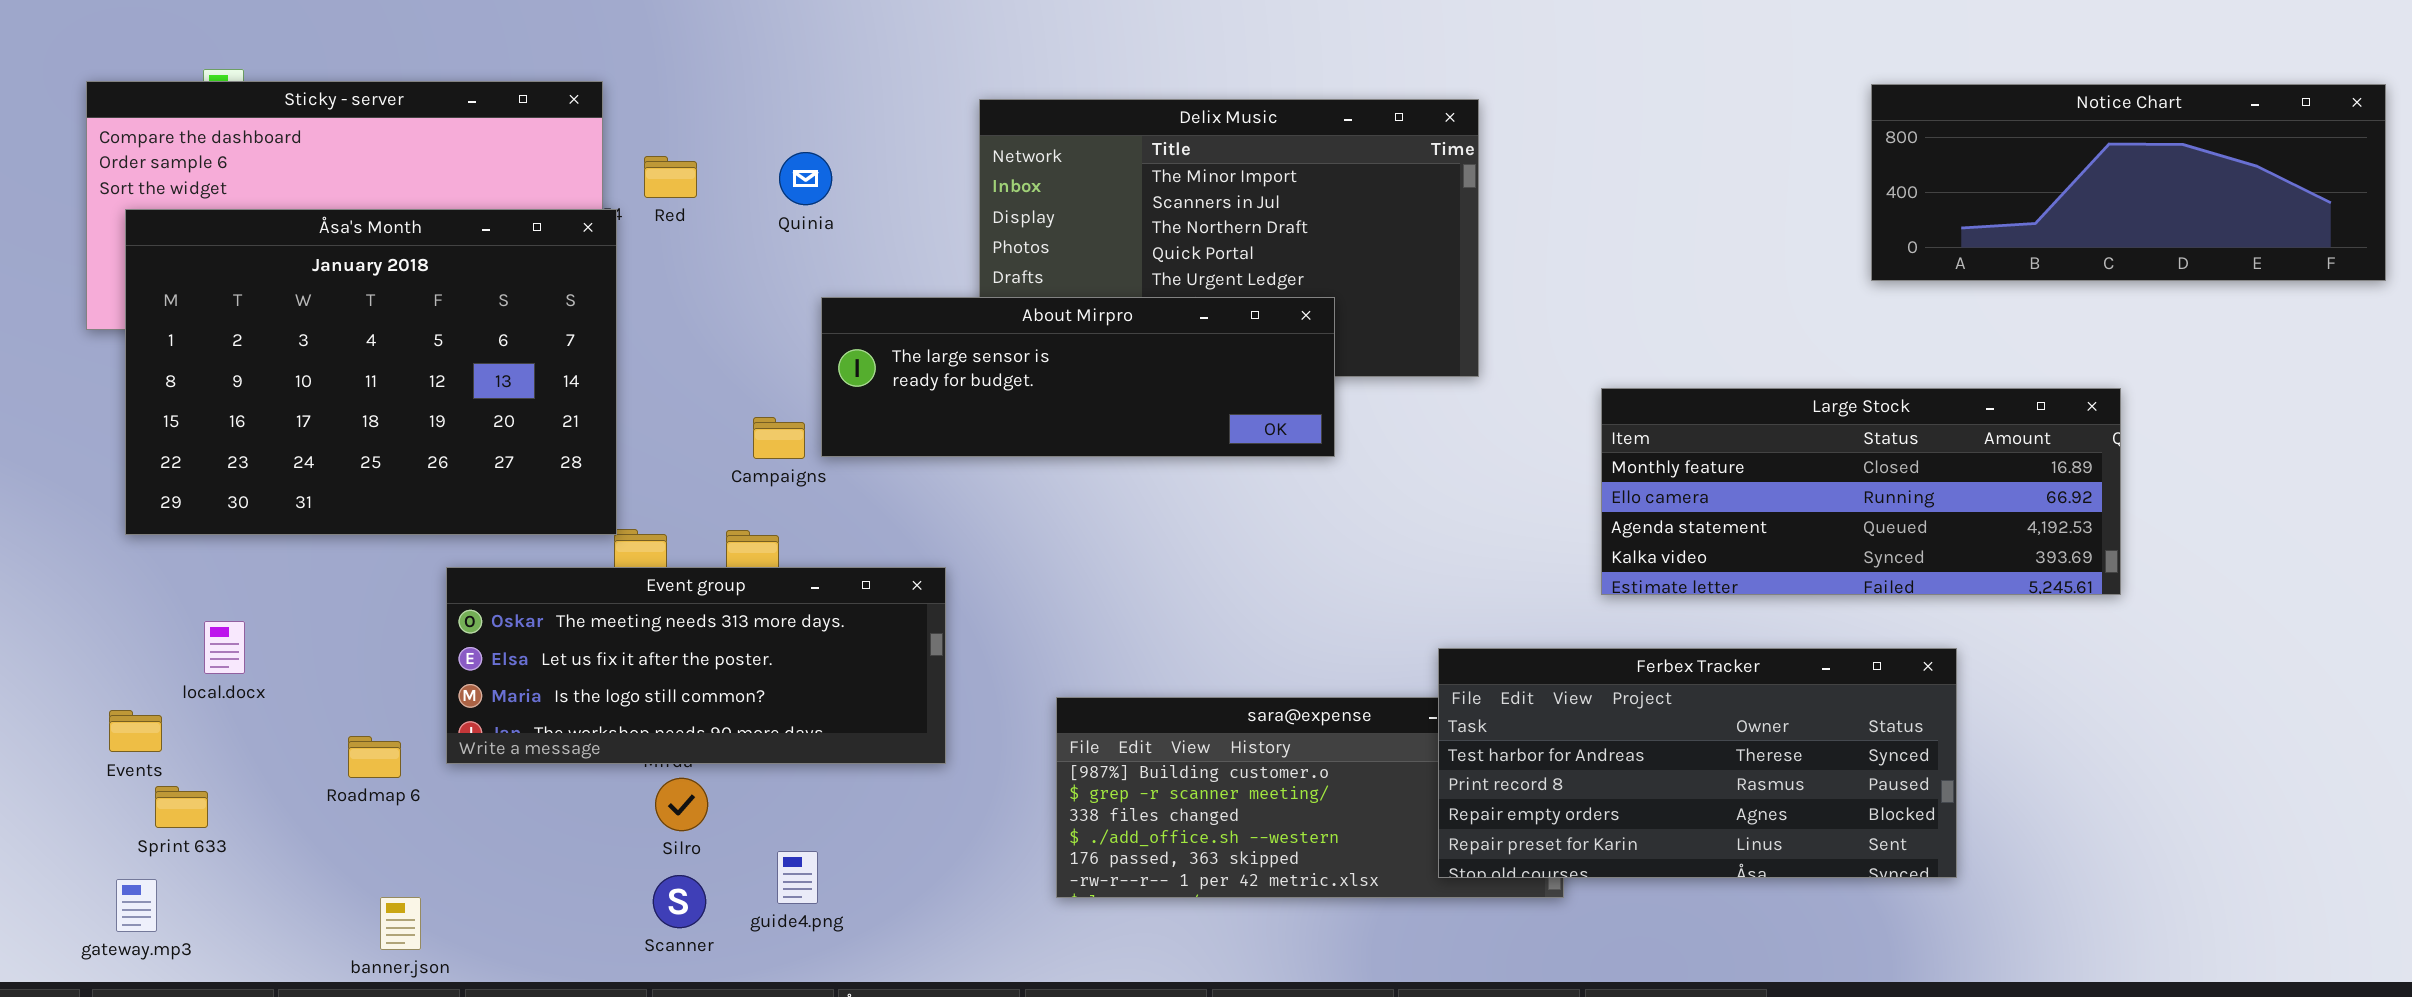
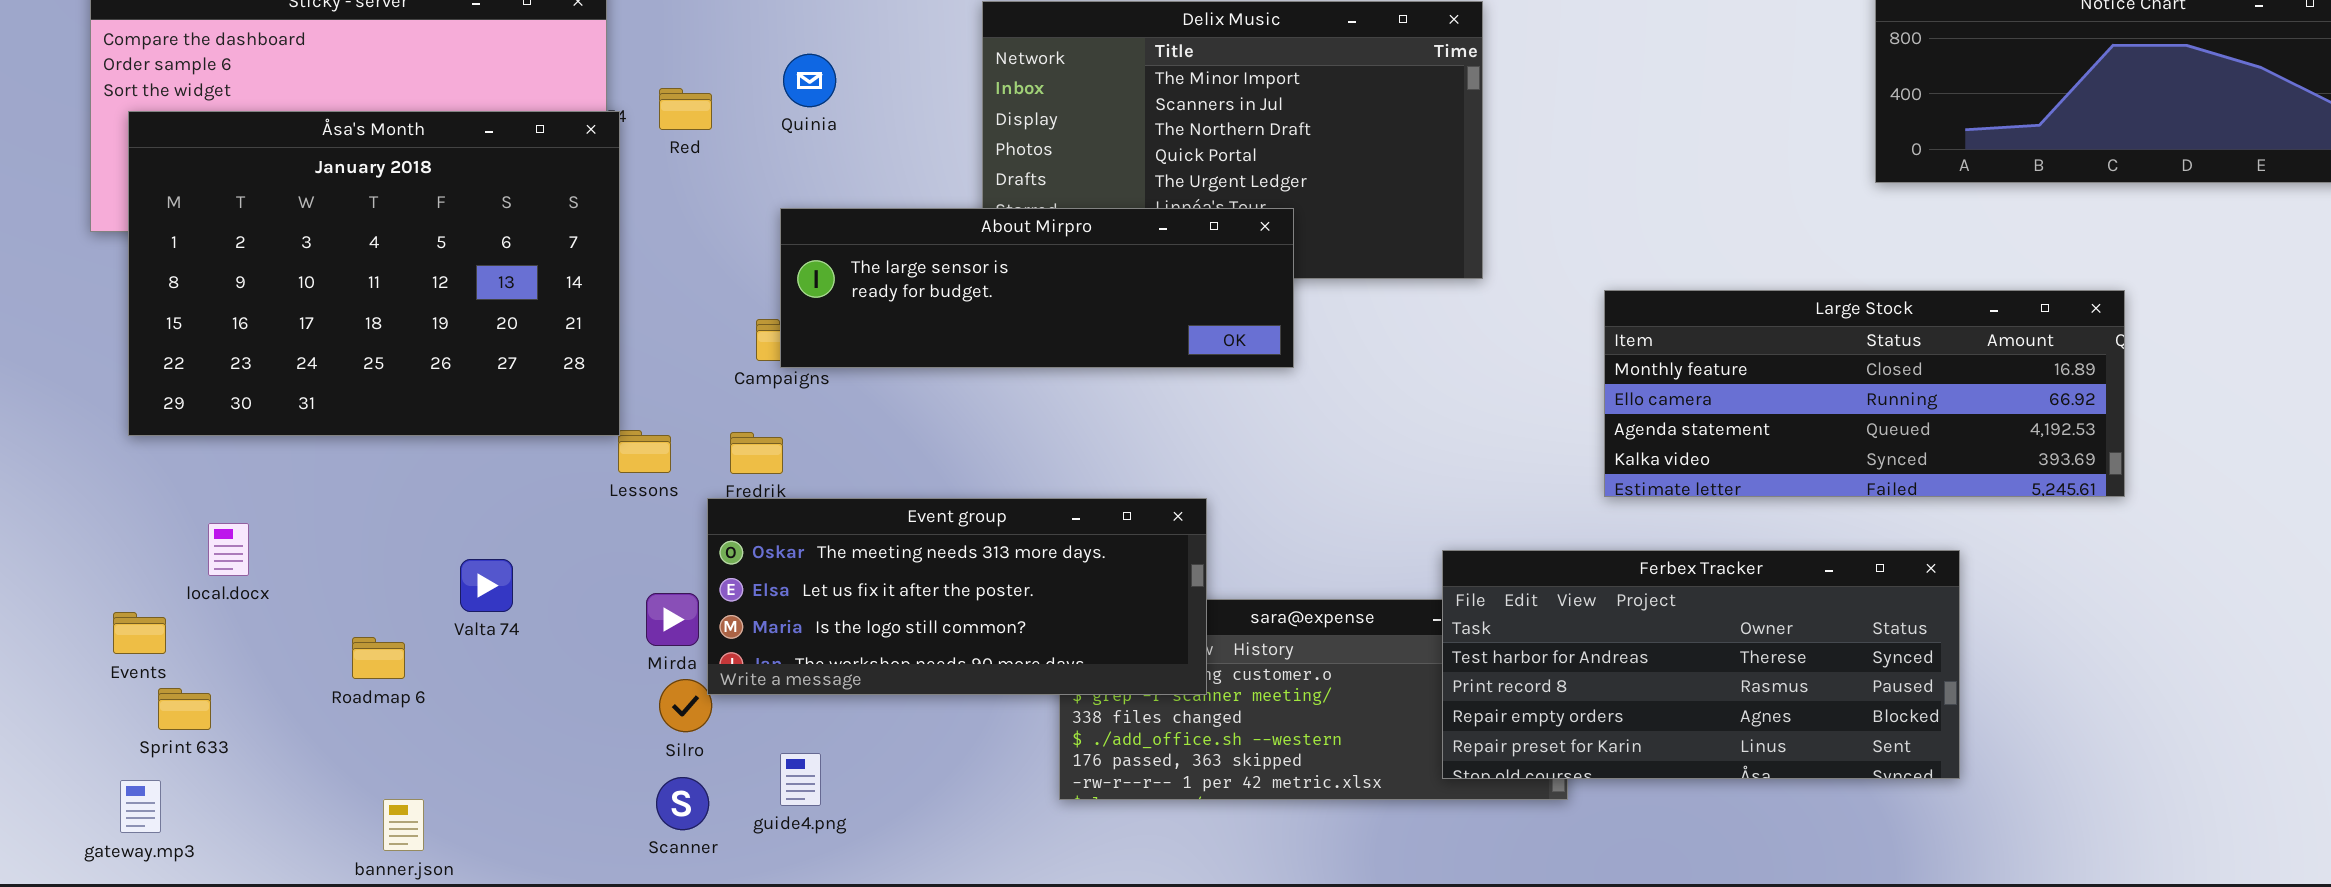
Red: [644,156,697,198] -> [659,88,712,130], moved
About Mirpro: [821,297,1335,457] -> [780,208,1294,368], moved
Event group: [446,567,946,764] -> [707,498,1207,695], moved

